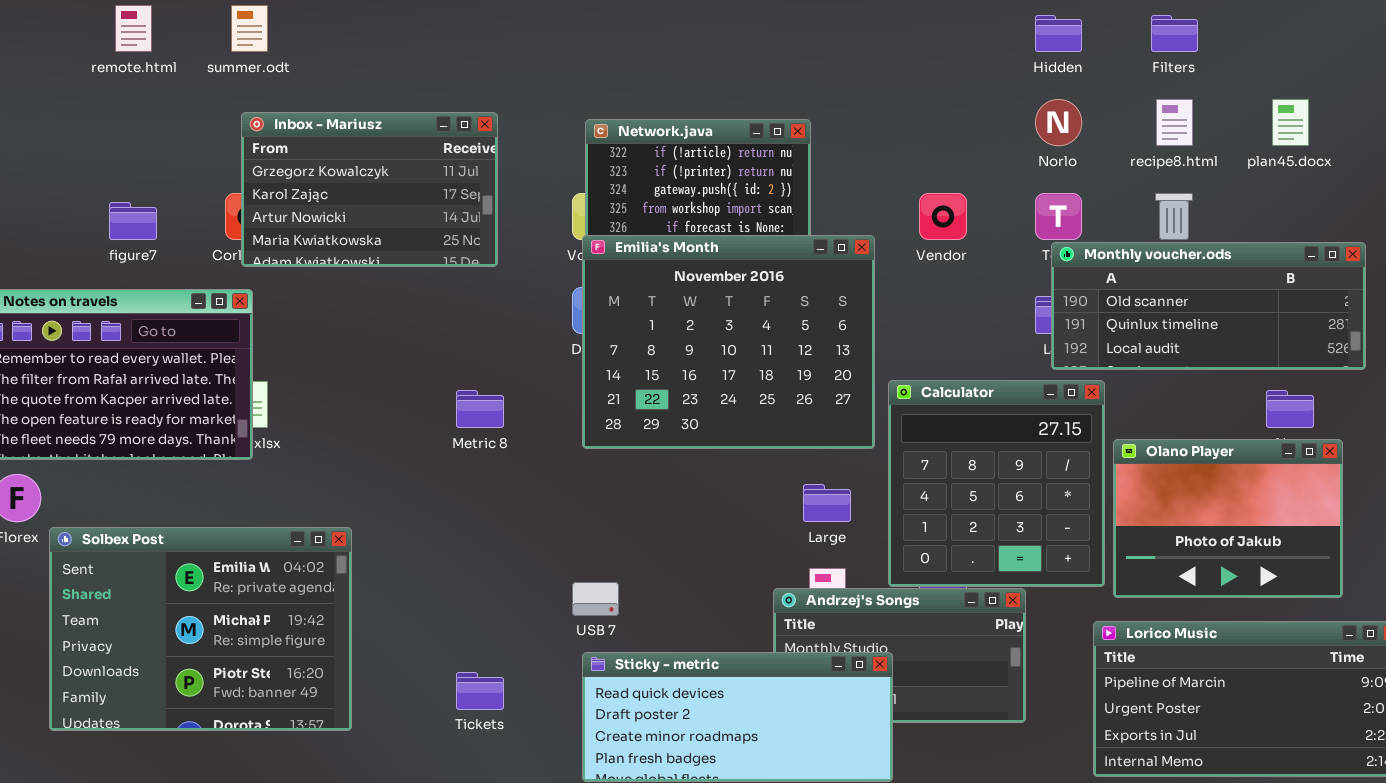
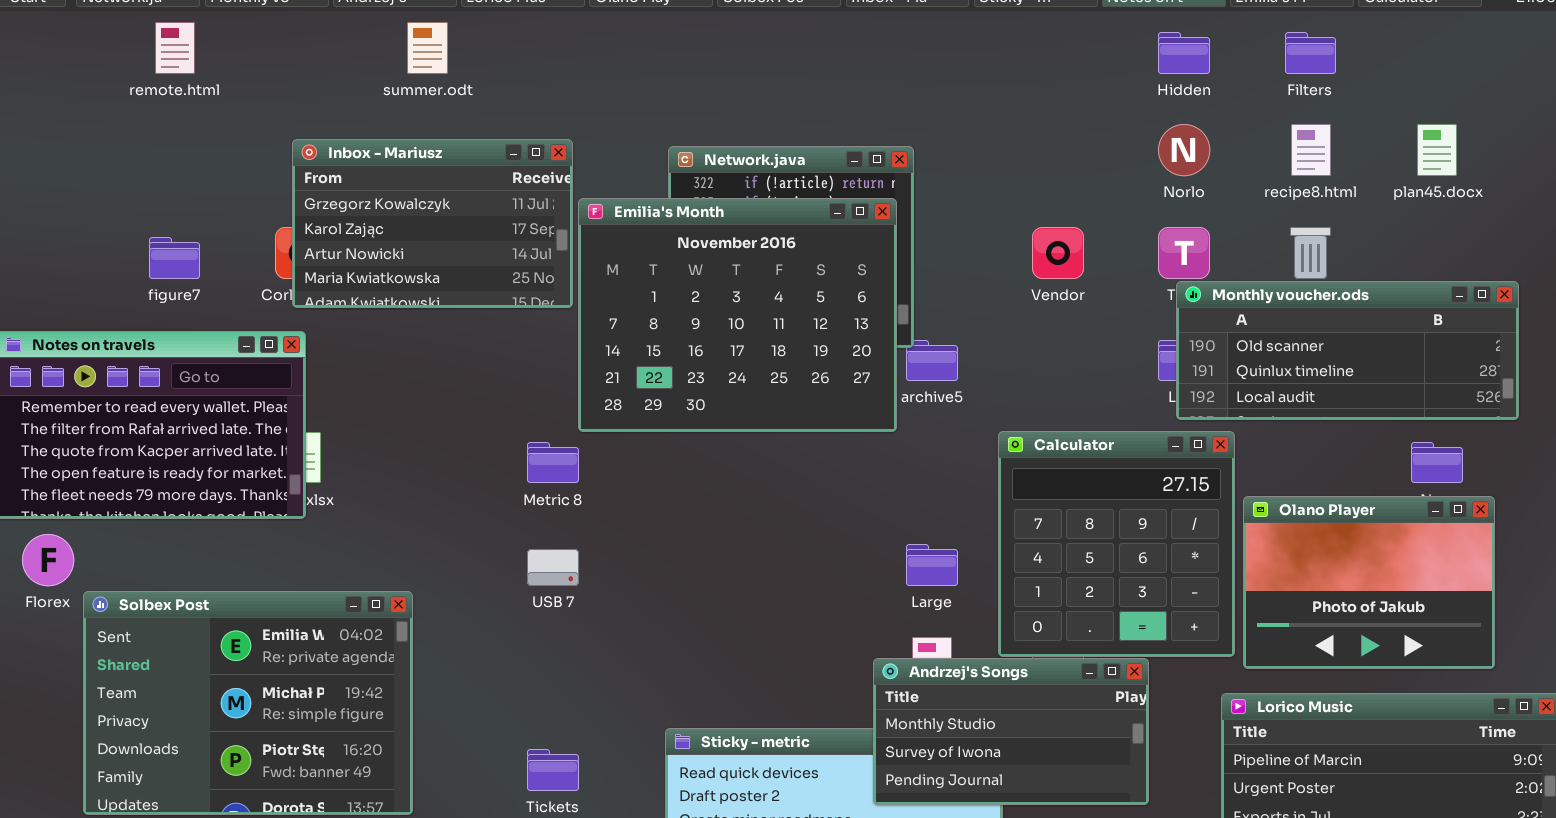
summer.odt: [231,5,268,52] -> [407,22,448,74], moved
Emilia's Month: [582,235,875,449] -> [578,198,897,432], moved
USB 7: [572,582,619,616] -> [527,549,579,586], moved
Andrzej's Songs: [773,588,1026,723] -> [873,658,1149,805], raised

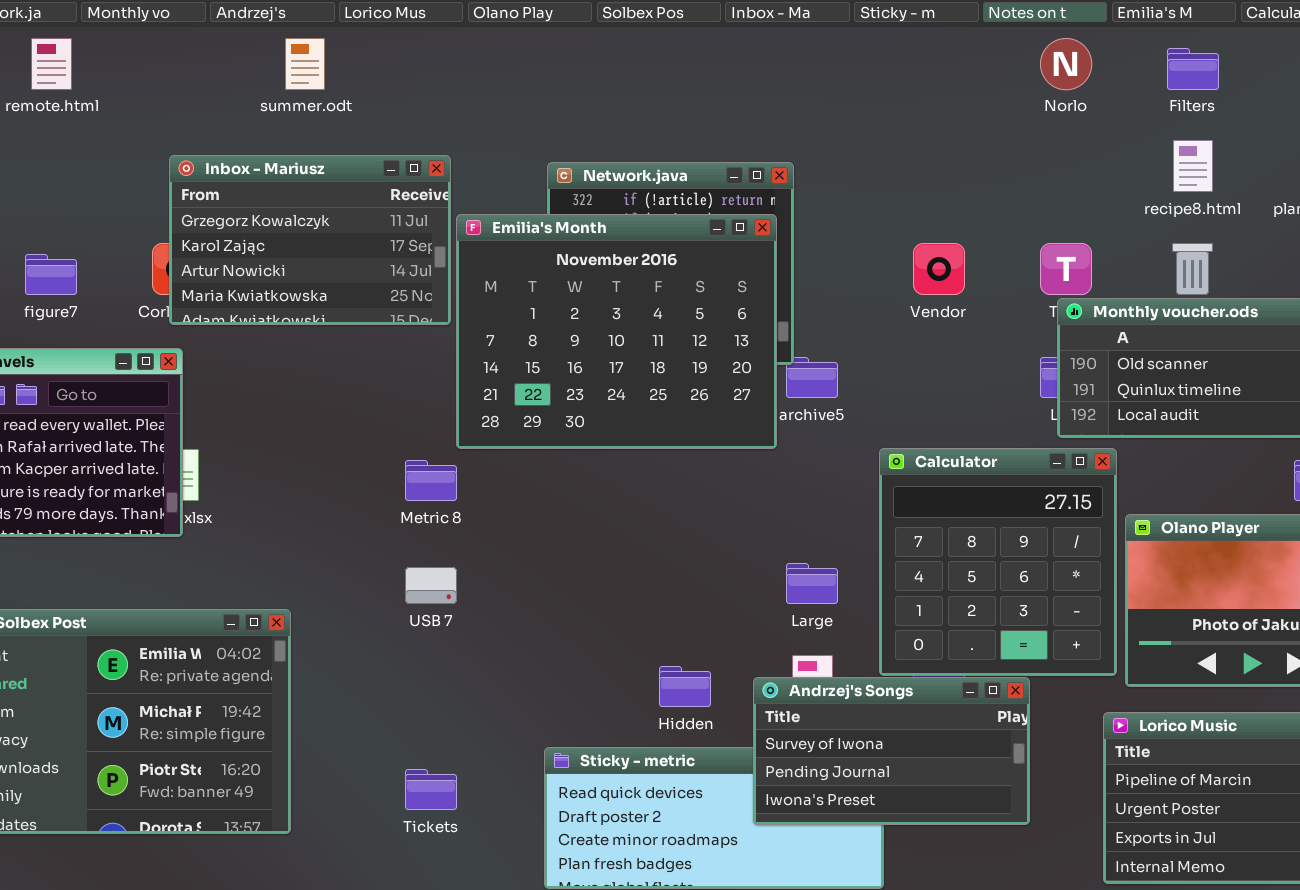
Hidden: [1158,32,1210,74] -> [659,666,711,707], moved
Norlo: [1158,124,1210,176] -> [1040,38,1092,90], moved
Andrzej's Songs: [873,658,1149,805] -> [753,677,1030,825], scrolled down 1 row

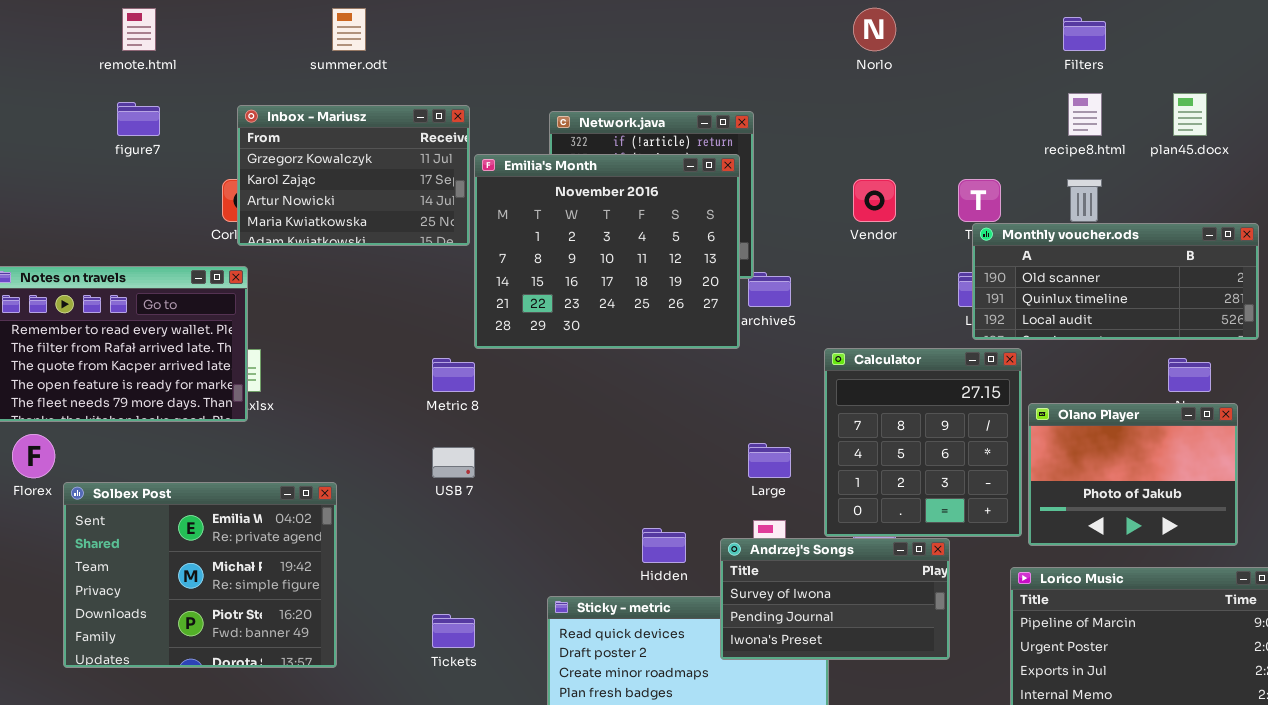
Norlo: [1040,38,1092,90] -> [853,8,896,51], moved
figure7: [25,254,77,295] -> [117,102,160,136], moved

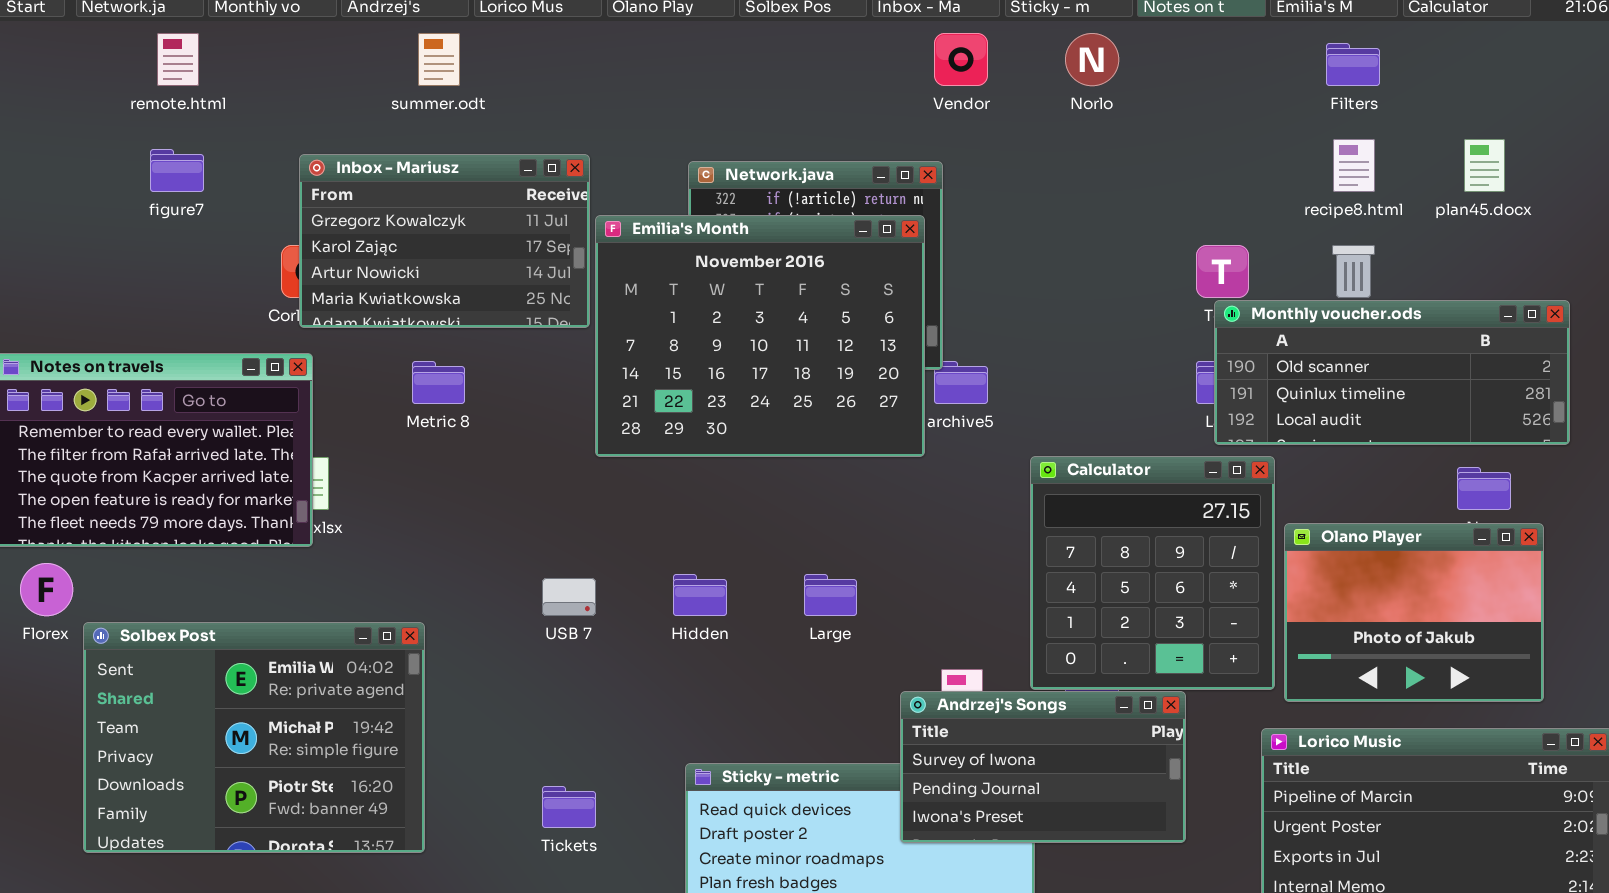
Vendor: [853,179,896,222] -> [934,33,988,86], moved
Metric 8: [432,358,475,392] -> [412,361,465,404], moved
Large: [748,443,791,478] -> [804,574,857,616], moved
Hidden: [642,528,686,563] -> [673,574,727,616], moved

